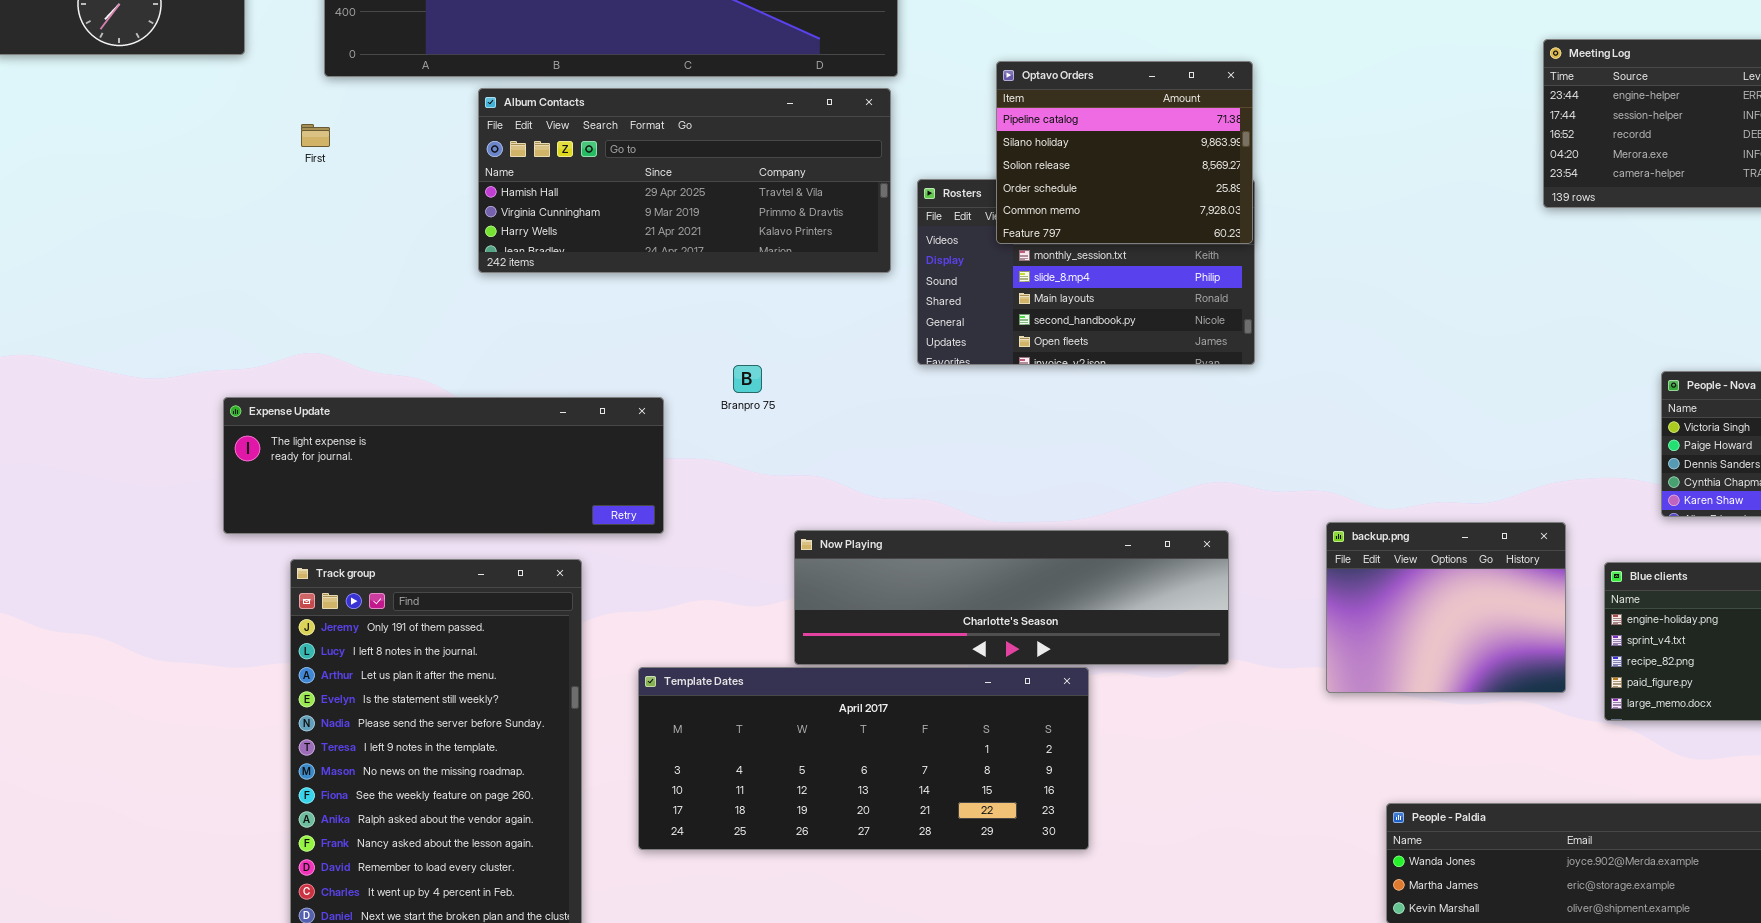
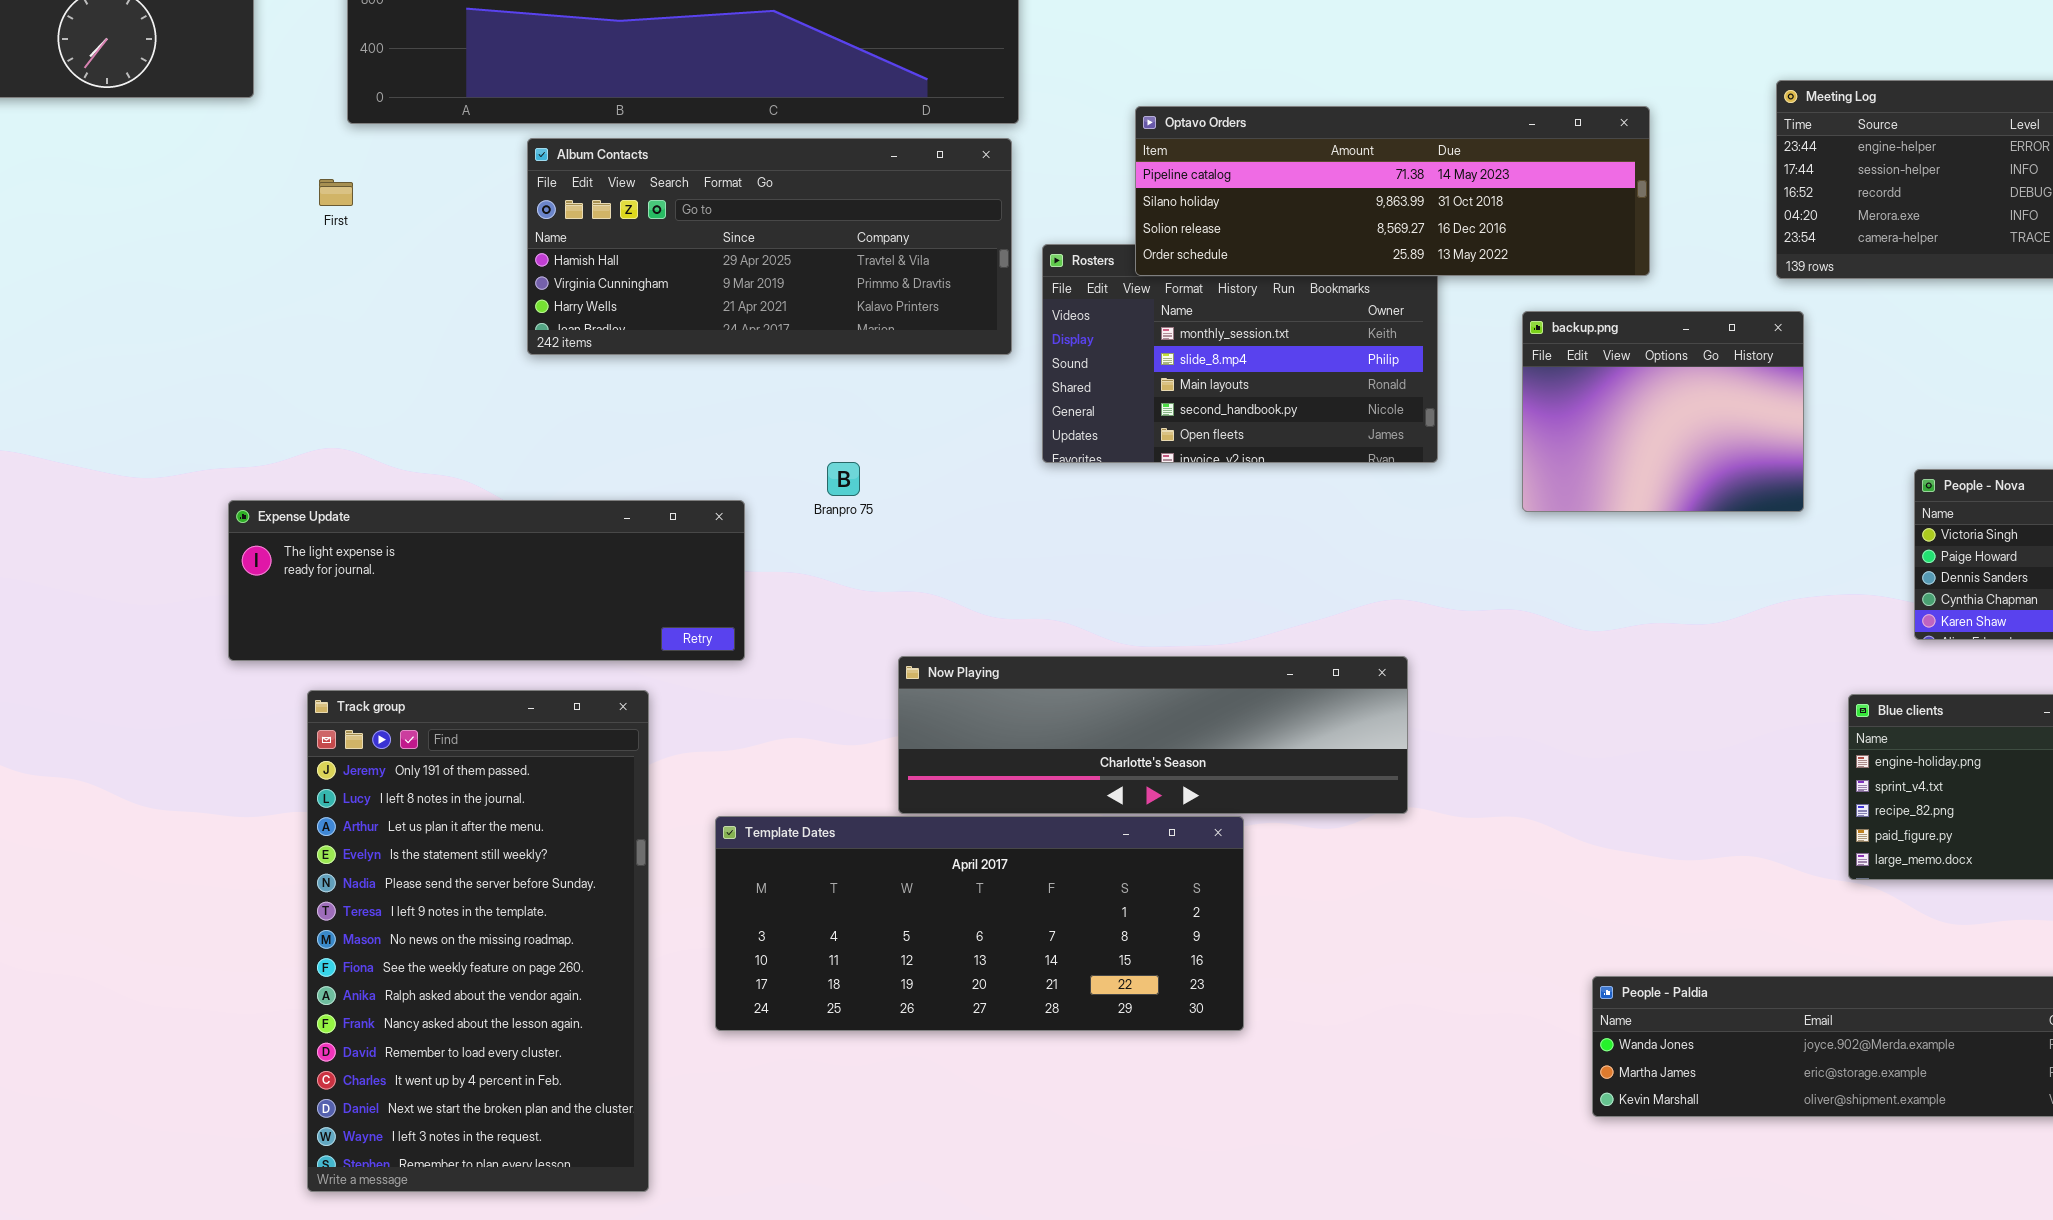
Optavo Orders: [996,61,1253,244] -> [1135,106,1650,276], resized
backup.png: [1326,522,1566,693] -> [1522,311,1804,512], moved

